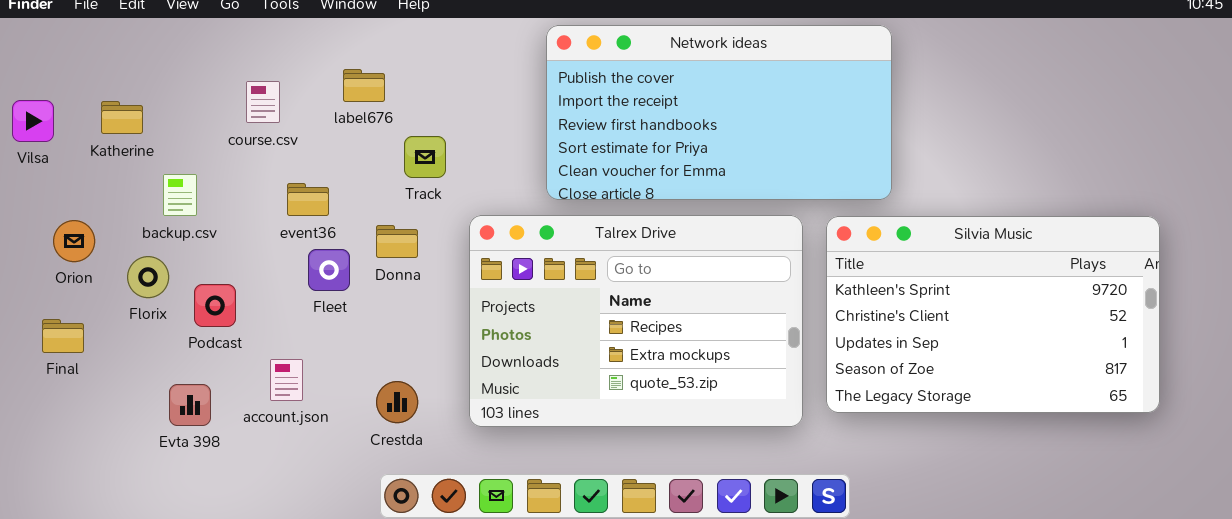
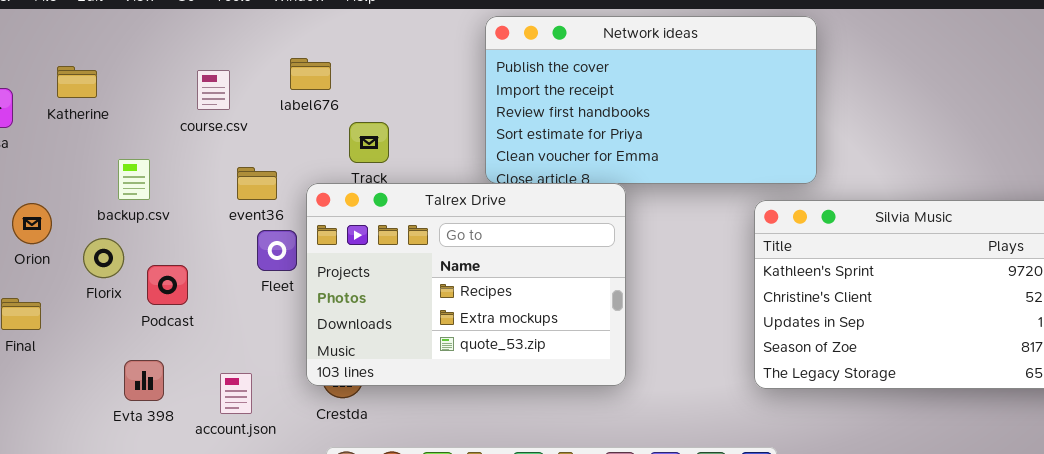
Katherine: [101,101,143,134] -> [57,66,97,98], moved
Talrex Drive: [469,215,803,427] -> [306,183,626,386], moved
account.json: [270,359,303,401] -> [220,373,252,414], moved

